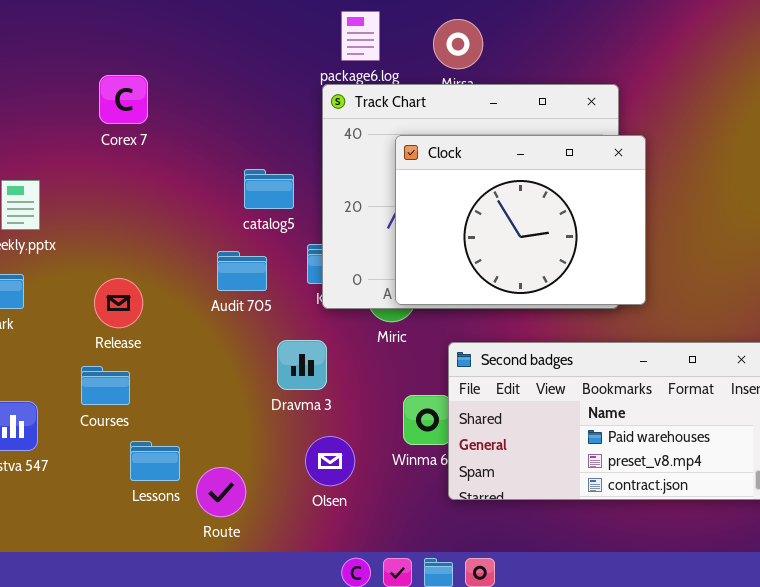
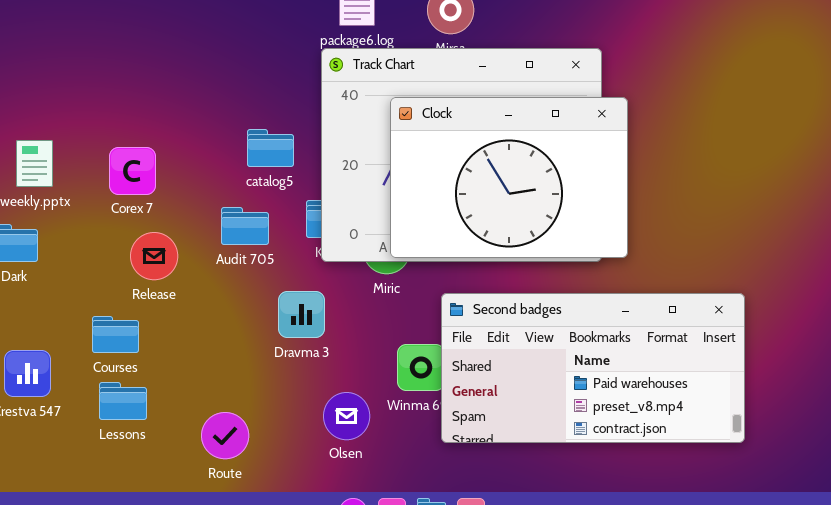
Corex 7: [99,75,148,124] -> [109,147,156,195], moved
Release: [94,278,143,328] -> [130,232,178,280], moved
Olsen: [305,436,355,486] -> [323,392,370,440], moved
Lessons: [130,441,180,481] -> [99,382,147,420], moved

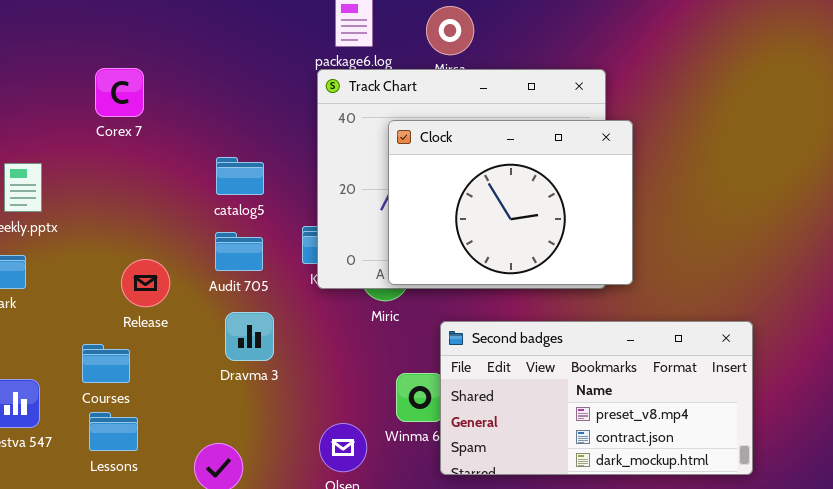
catalog5: [247,129,294,167] -> [216,157,264,195], moved
Corex 7: [109,147,156,195] -> [95,68,144,117], moved
Dravma 3: [278,291,325,338] -> [225,312,274,361], moved
Second badges: [441,293,745,443] -> [440,321,753,475], scrolled down 1 row

